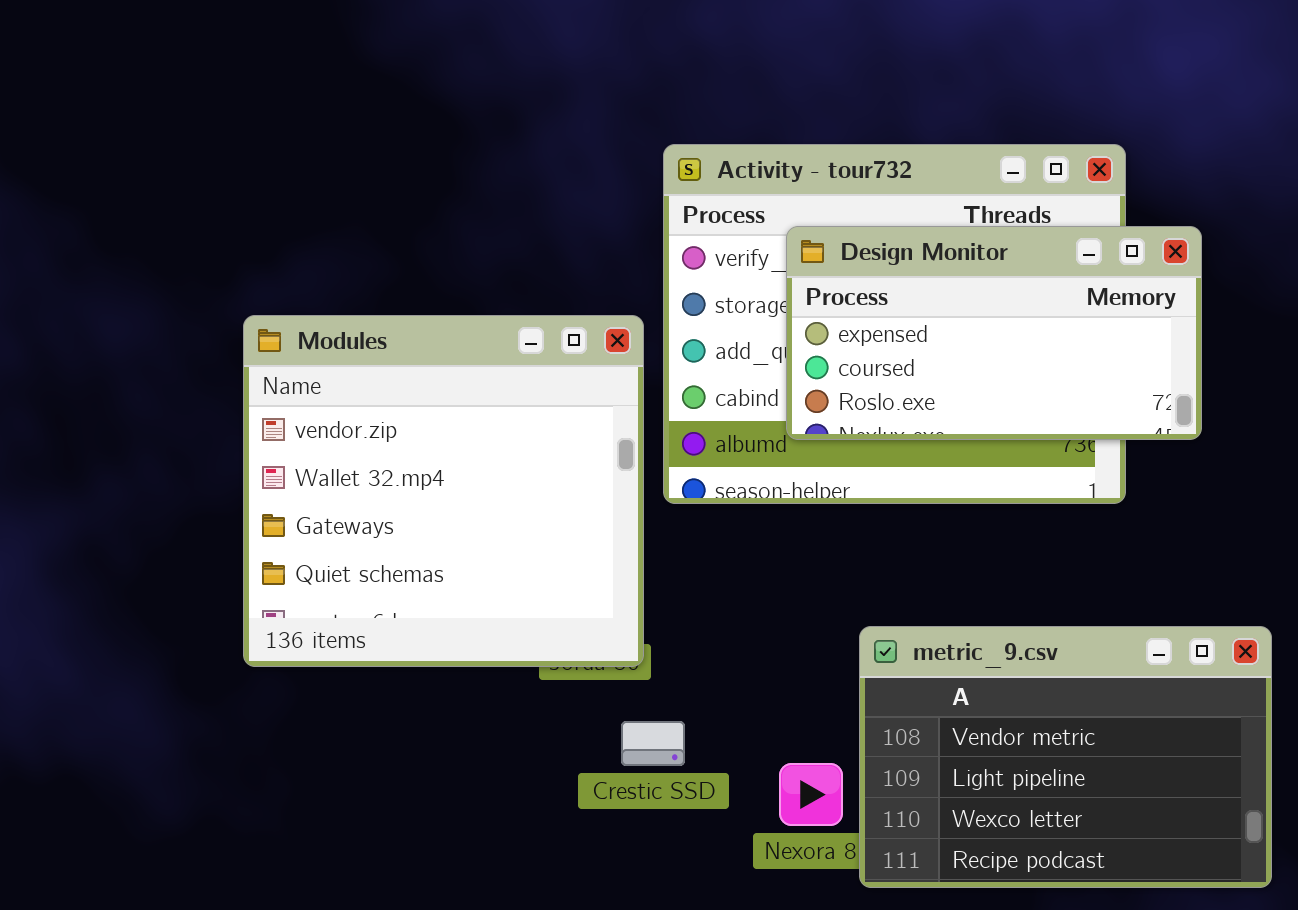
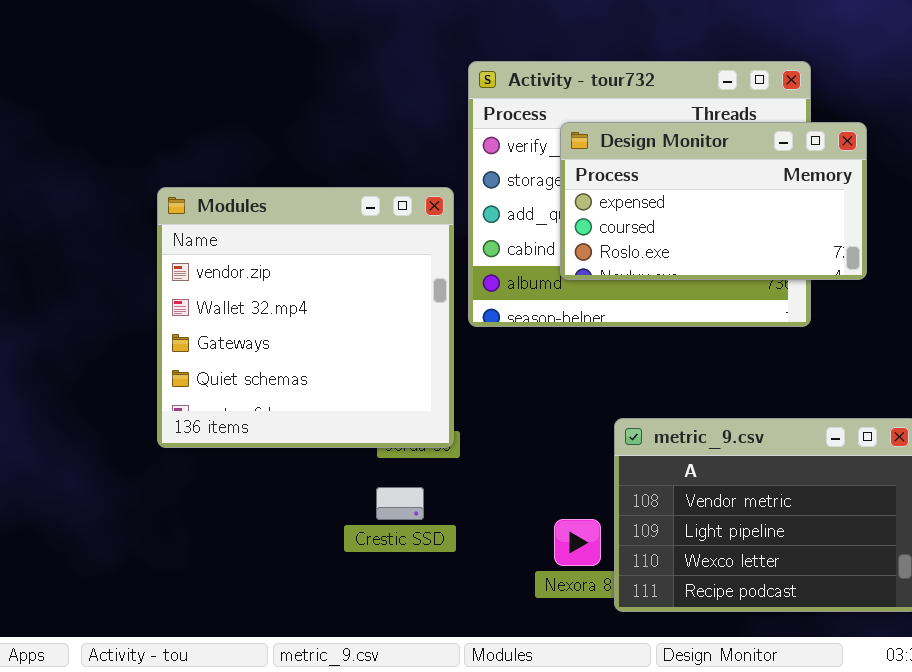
Crestic SSD: [621,721,685,766] -> [376,487,424,520], moved

